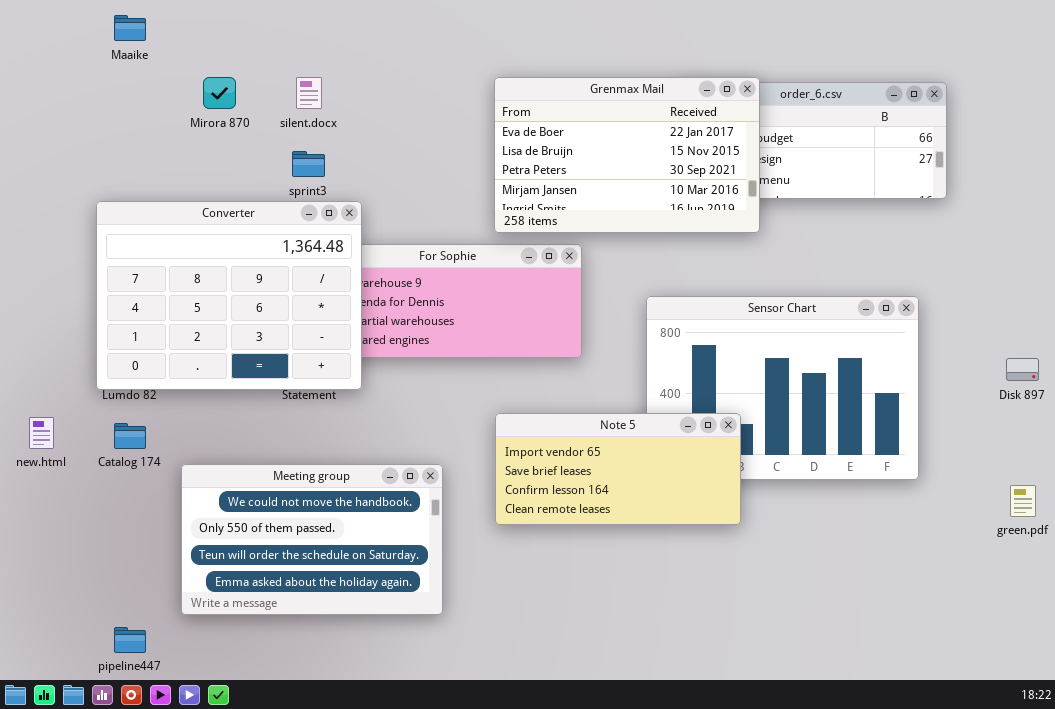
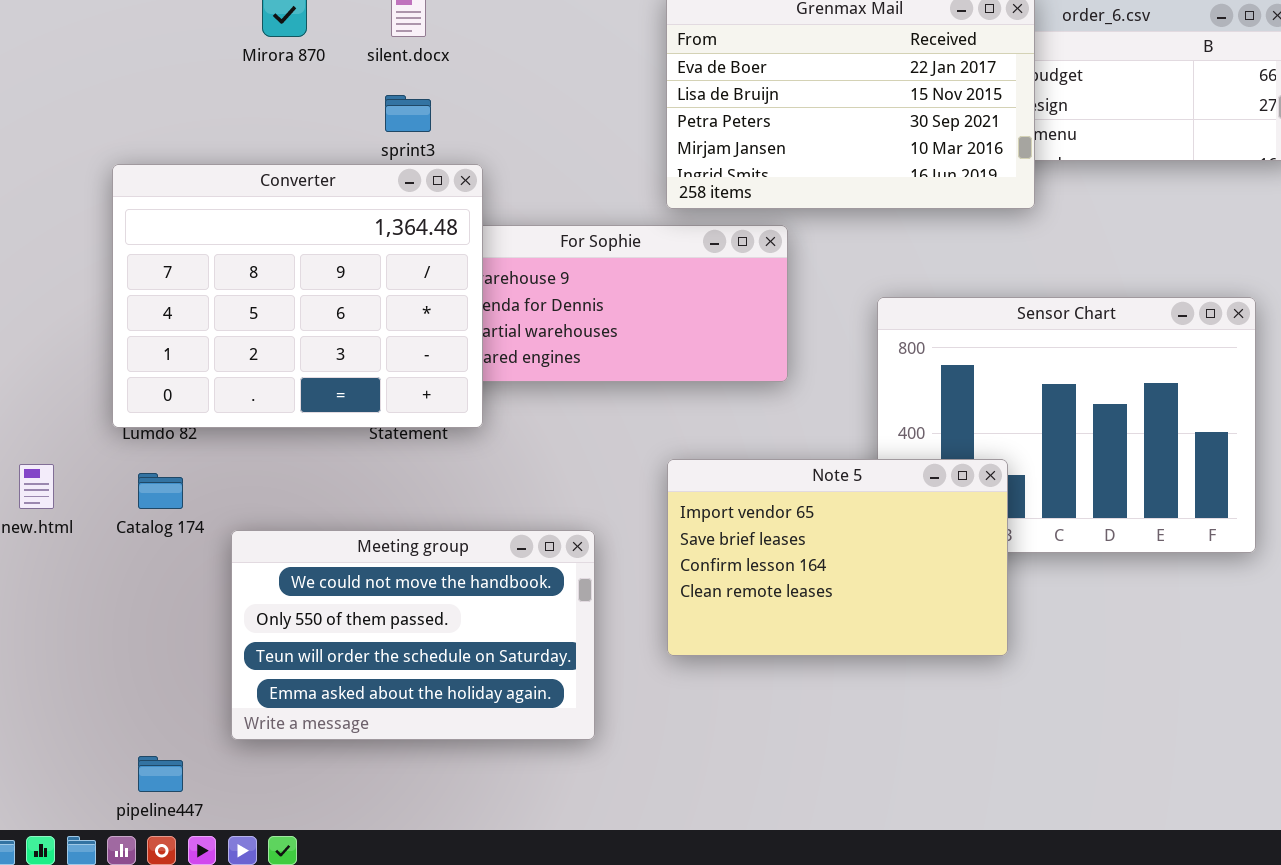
Note 5: [495,413,741,525] -> [667,459,1008,656], resized

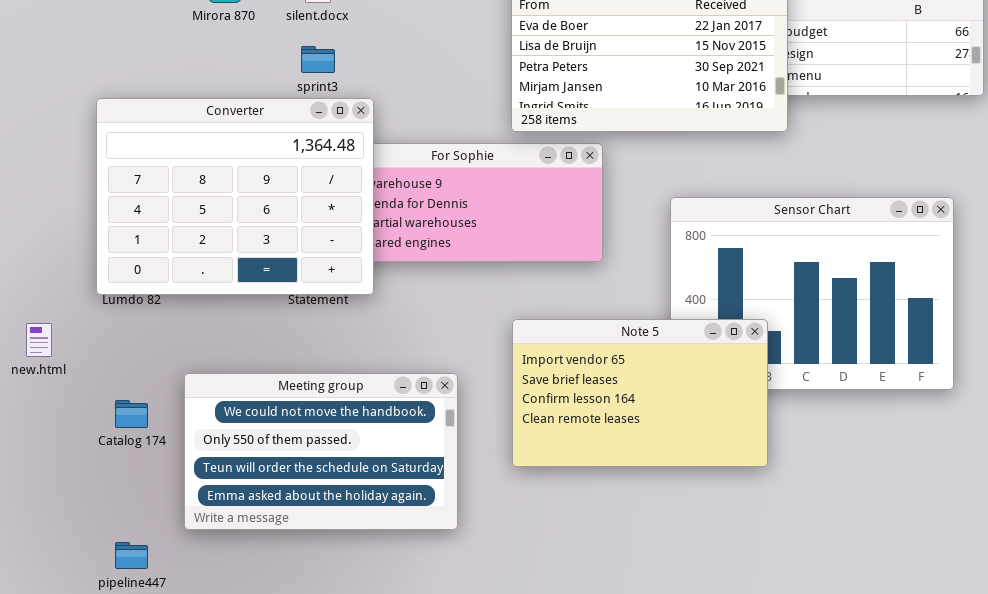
Catalog 174: [138,473,183,509] -> [115,400,148,428], moved

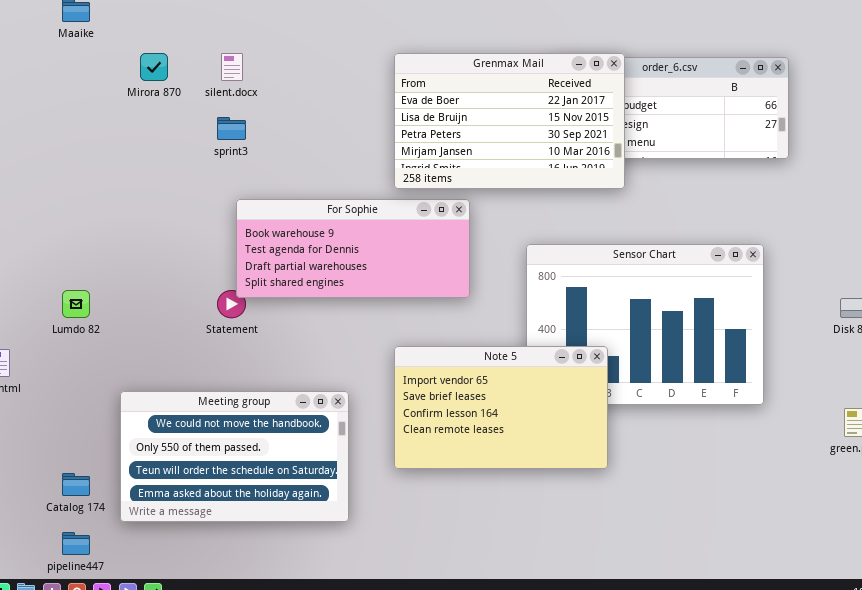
Converter: [96,98,374,295] -> none, closed
Catalog 174: [115,400,148,428] -> [62,473,90,496], moved

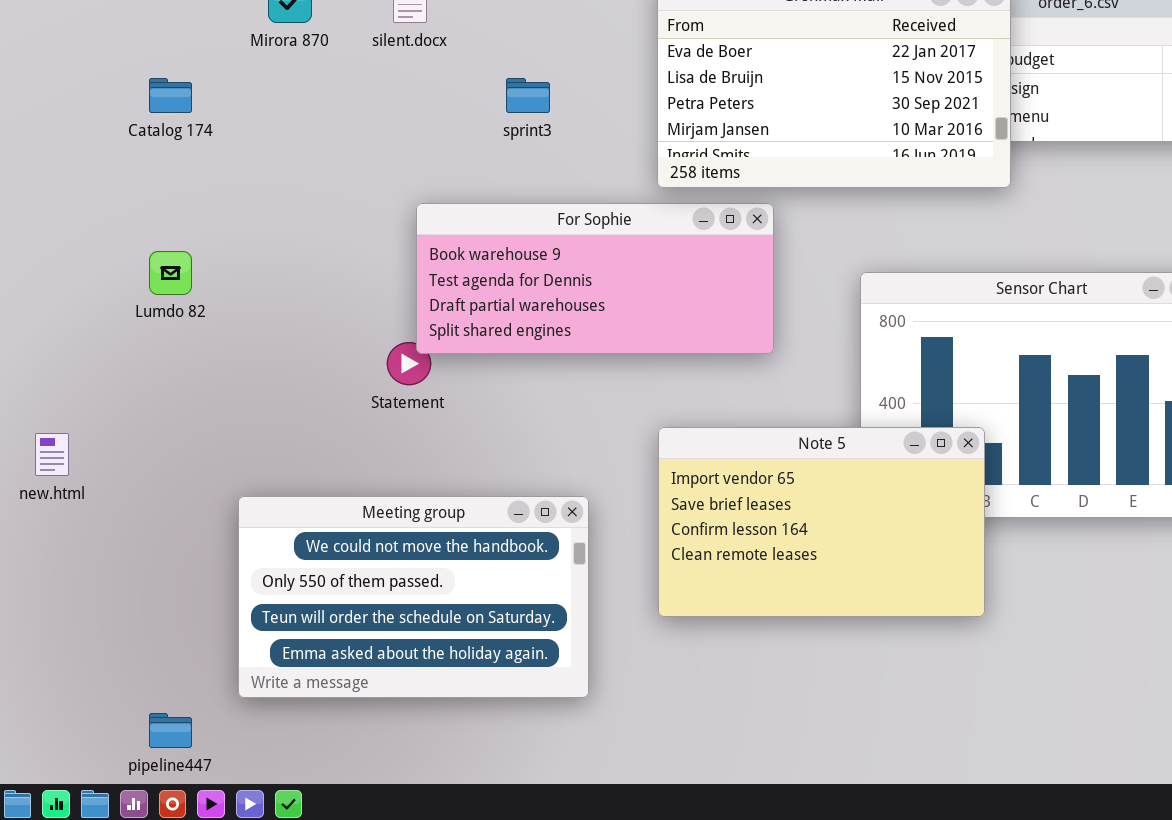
sprint3: [217,117,246,140] -> [506,78,550,113], moved
Lumdo 82: [62,290,90,318] -> [149,251,192,295], moved
Catalog 174: [62,473,90,496] -> [149,78,192,113], moved

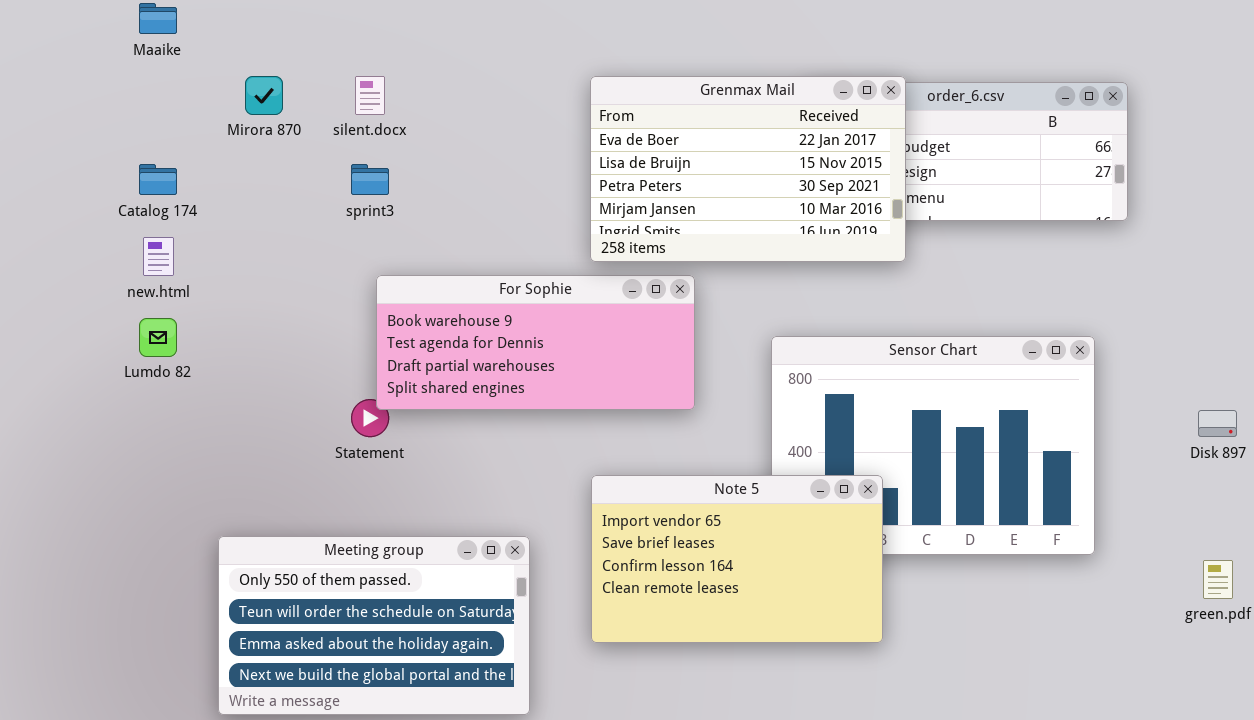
sprint3: [506,78,550,113] -> [351,164,389,195], moved
new.html: [35,433,69,476] -> [143,237,174,276], moved
Meeting group: [238,496,589,698] -> [218,536,530,715], scrolled down 1 row

